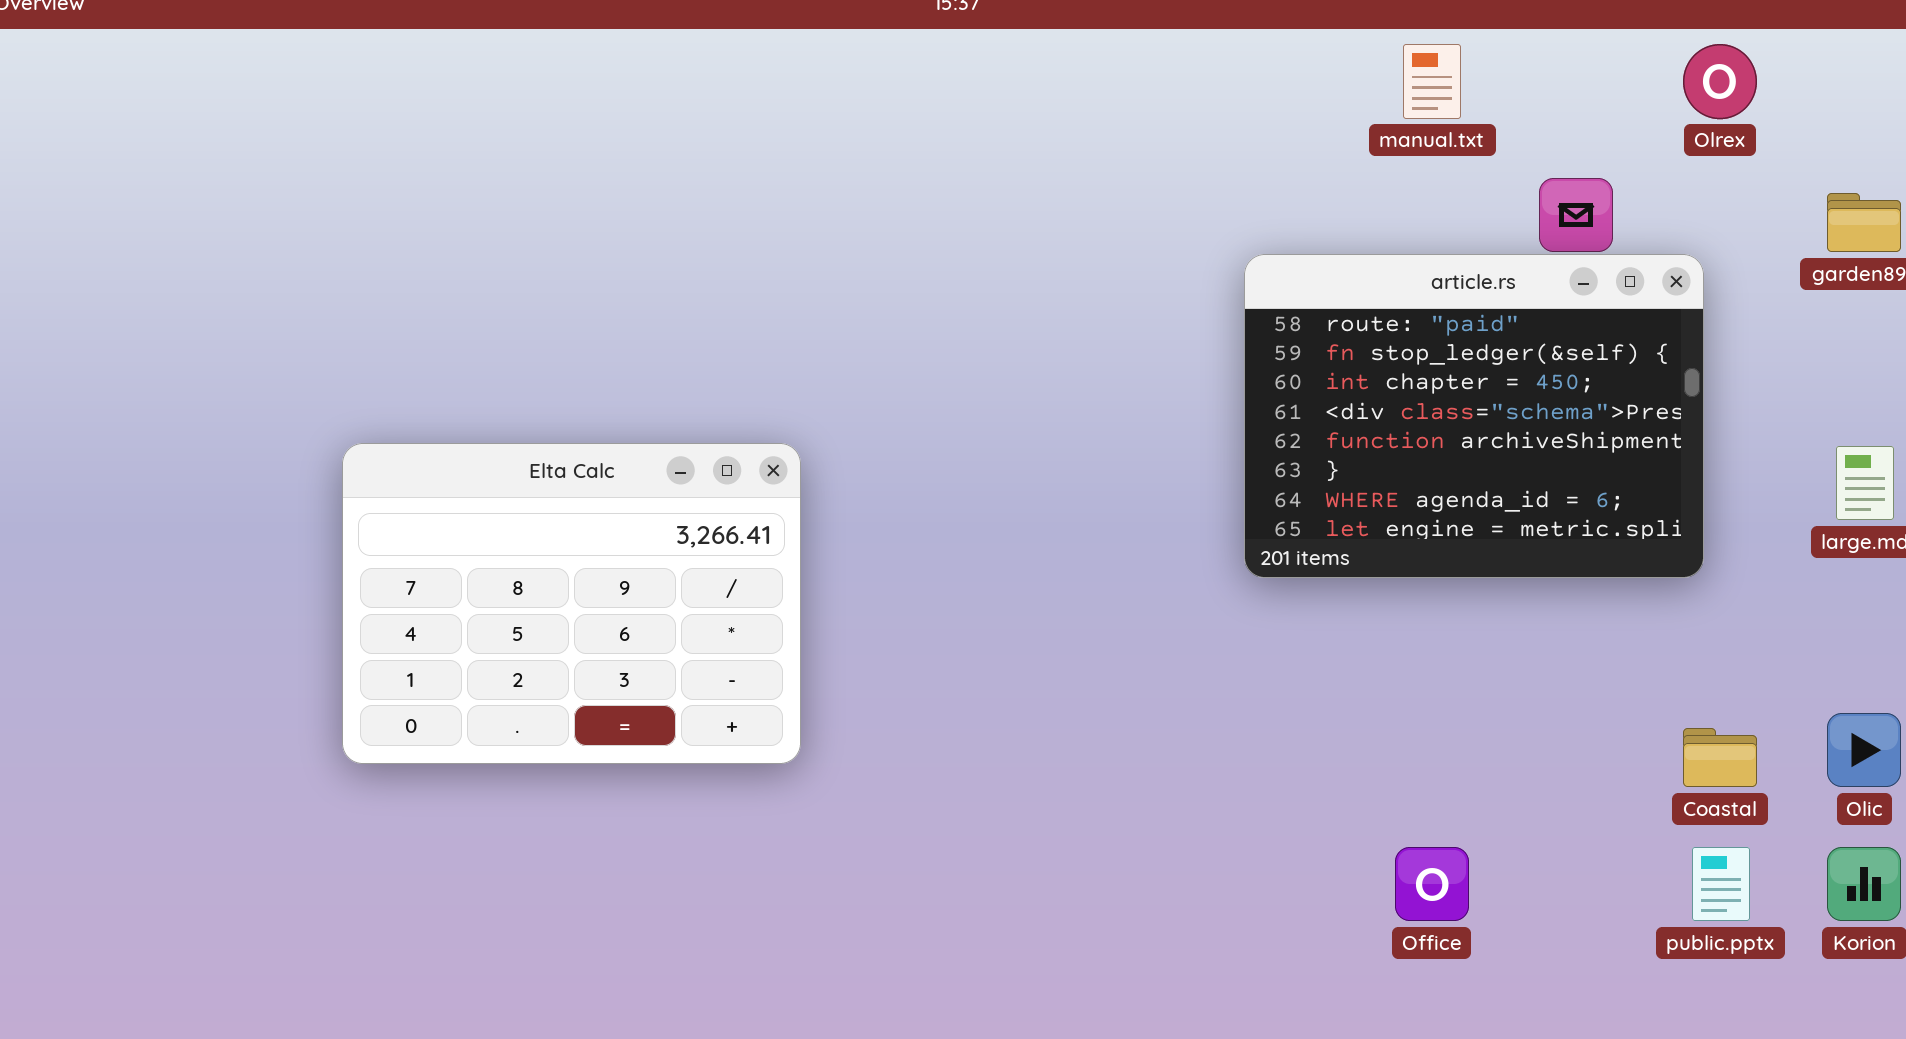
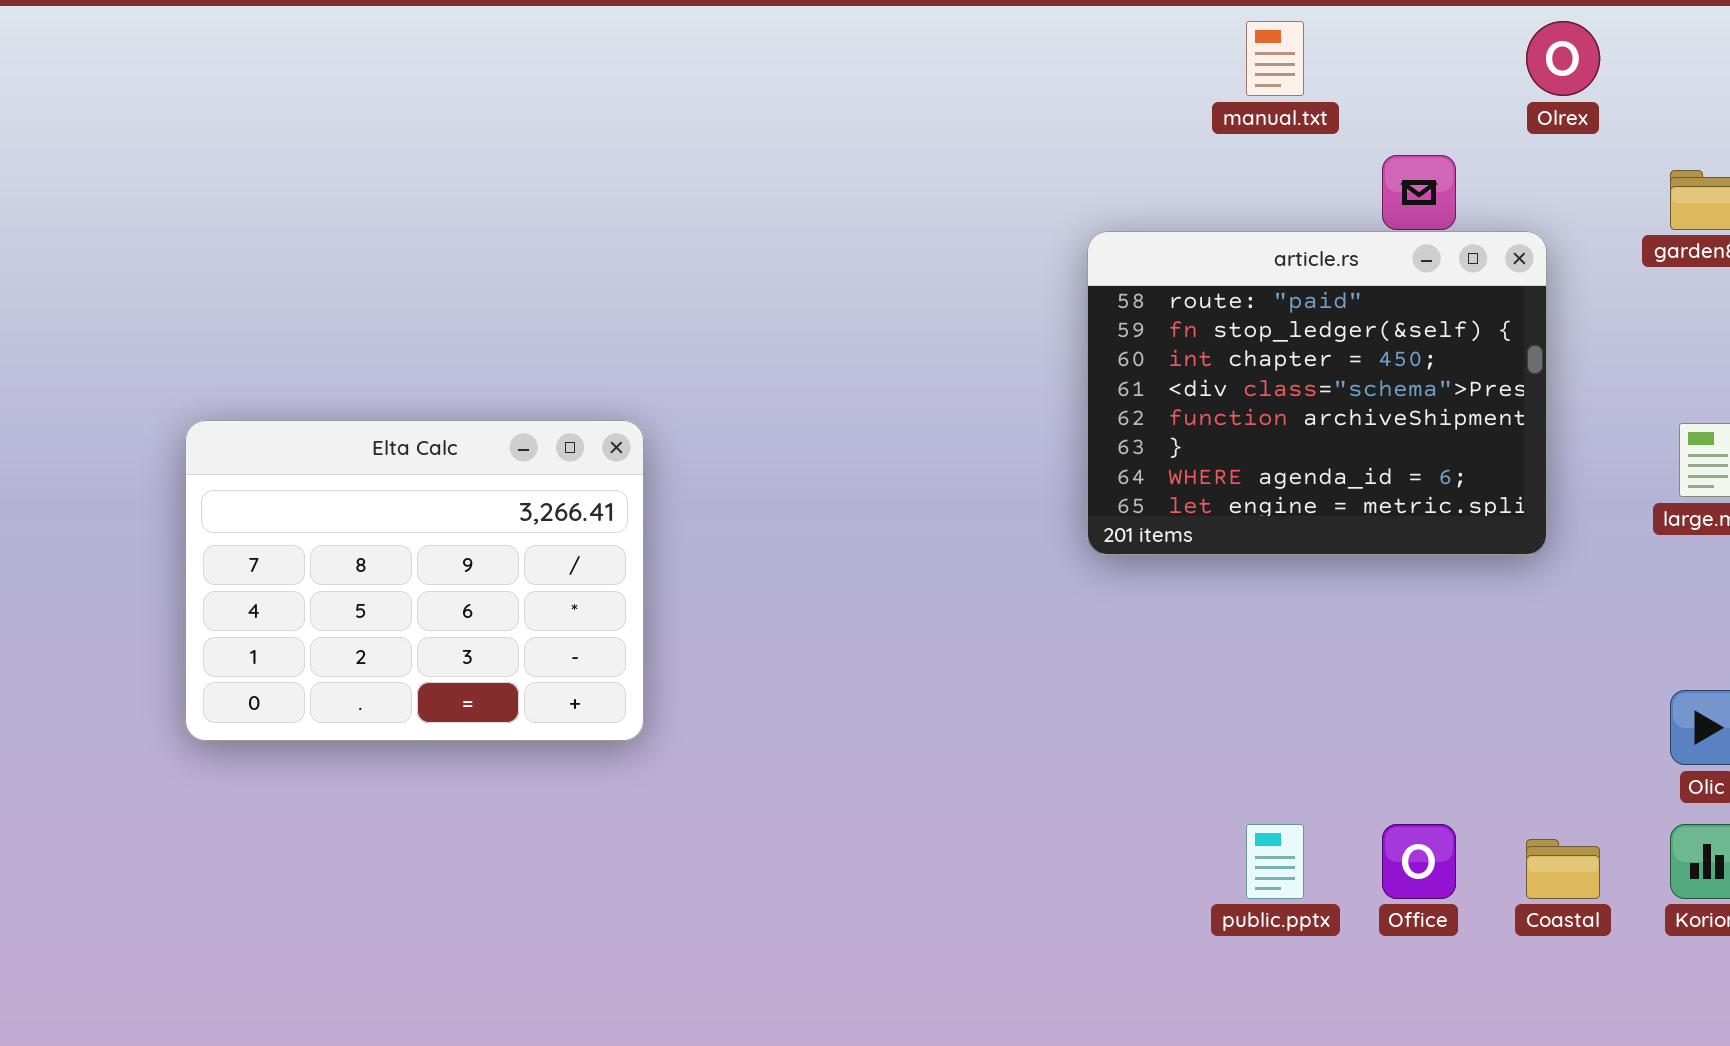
Coastal: [1683,728,1757,787] -> [1526,839,1600,899], moved
Office: [1395,847,1469,921] -> [1382,824,1456,899], moved
public.pptx: [1692,847,1750,921] -> [1246,824,1304,899], moved

